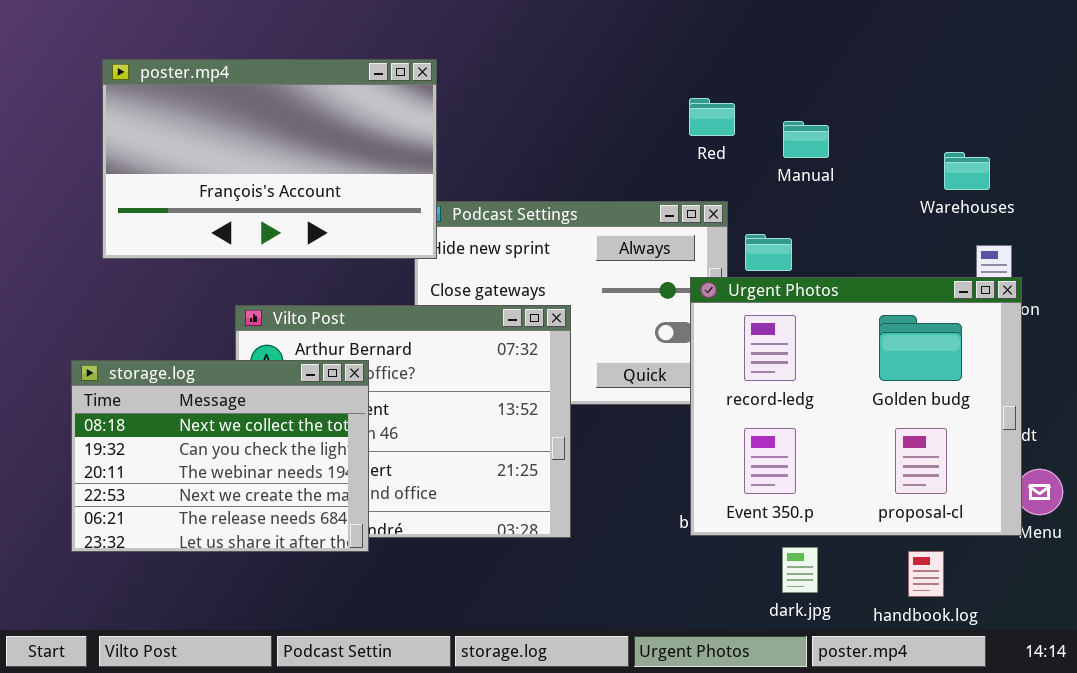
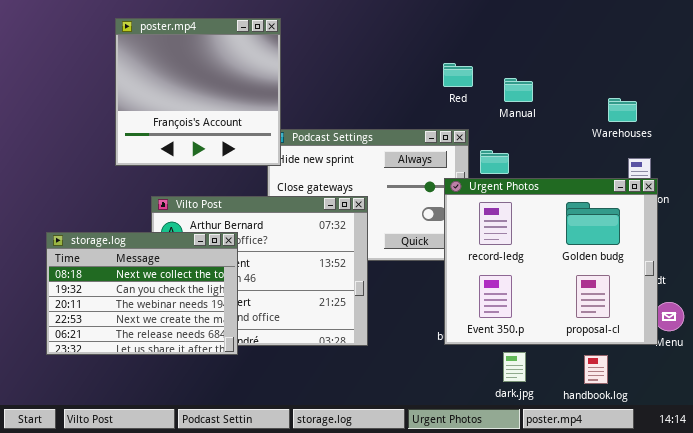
poster.mp4: [102,59,437,259] -> [115,18,281,166], resized

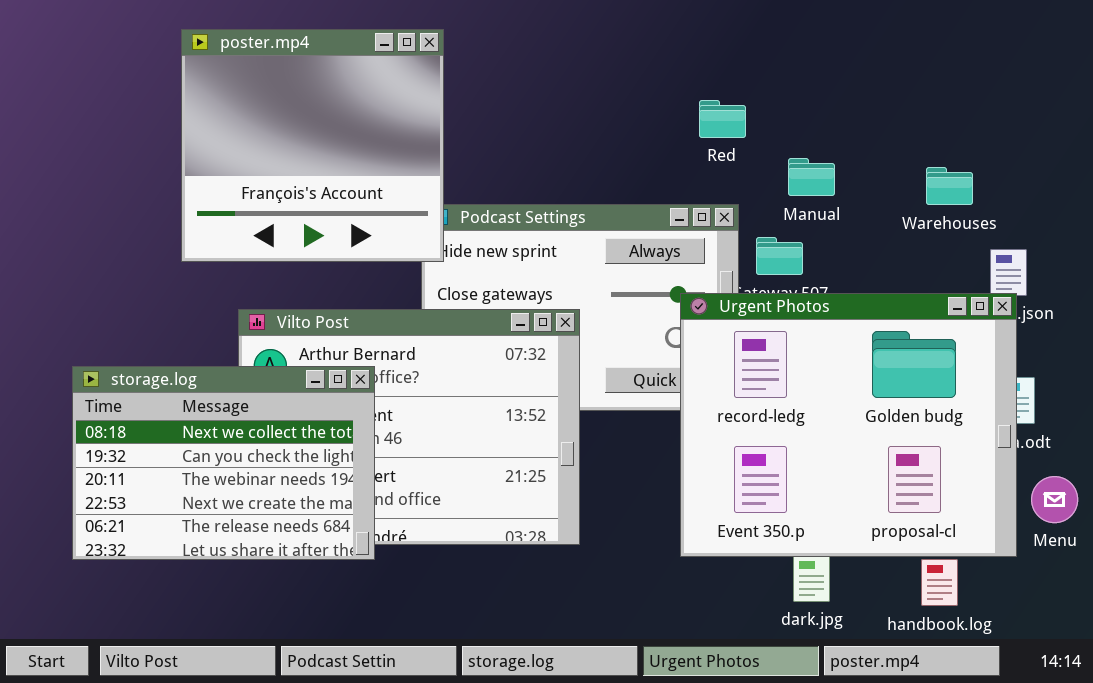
Manual: [504,78,533,102] -> [788,158,835,196], moved
Warehouses: [608,98,637,122] -> [926,167,973,205], moved
Urgent Photos: [444,178,658,345] -> [680,293,1017,557], moved

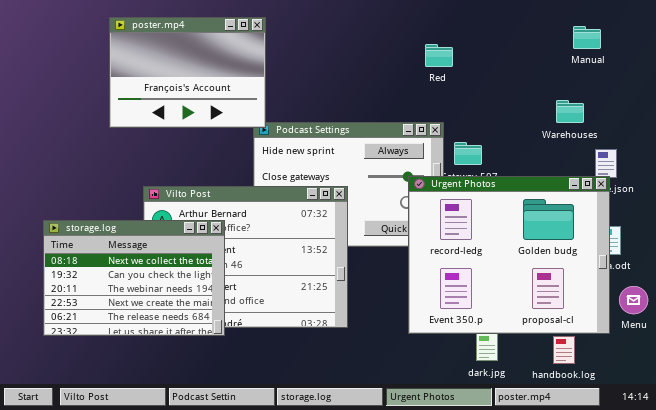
poster.mp4: [181,29,444,262] -> [109,17,266,128], resized
Red: [699,100,746,138] -> [425,44,453,67], moved
Manual: [788,158,835,196] -> [573,26,601,49], moved

